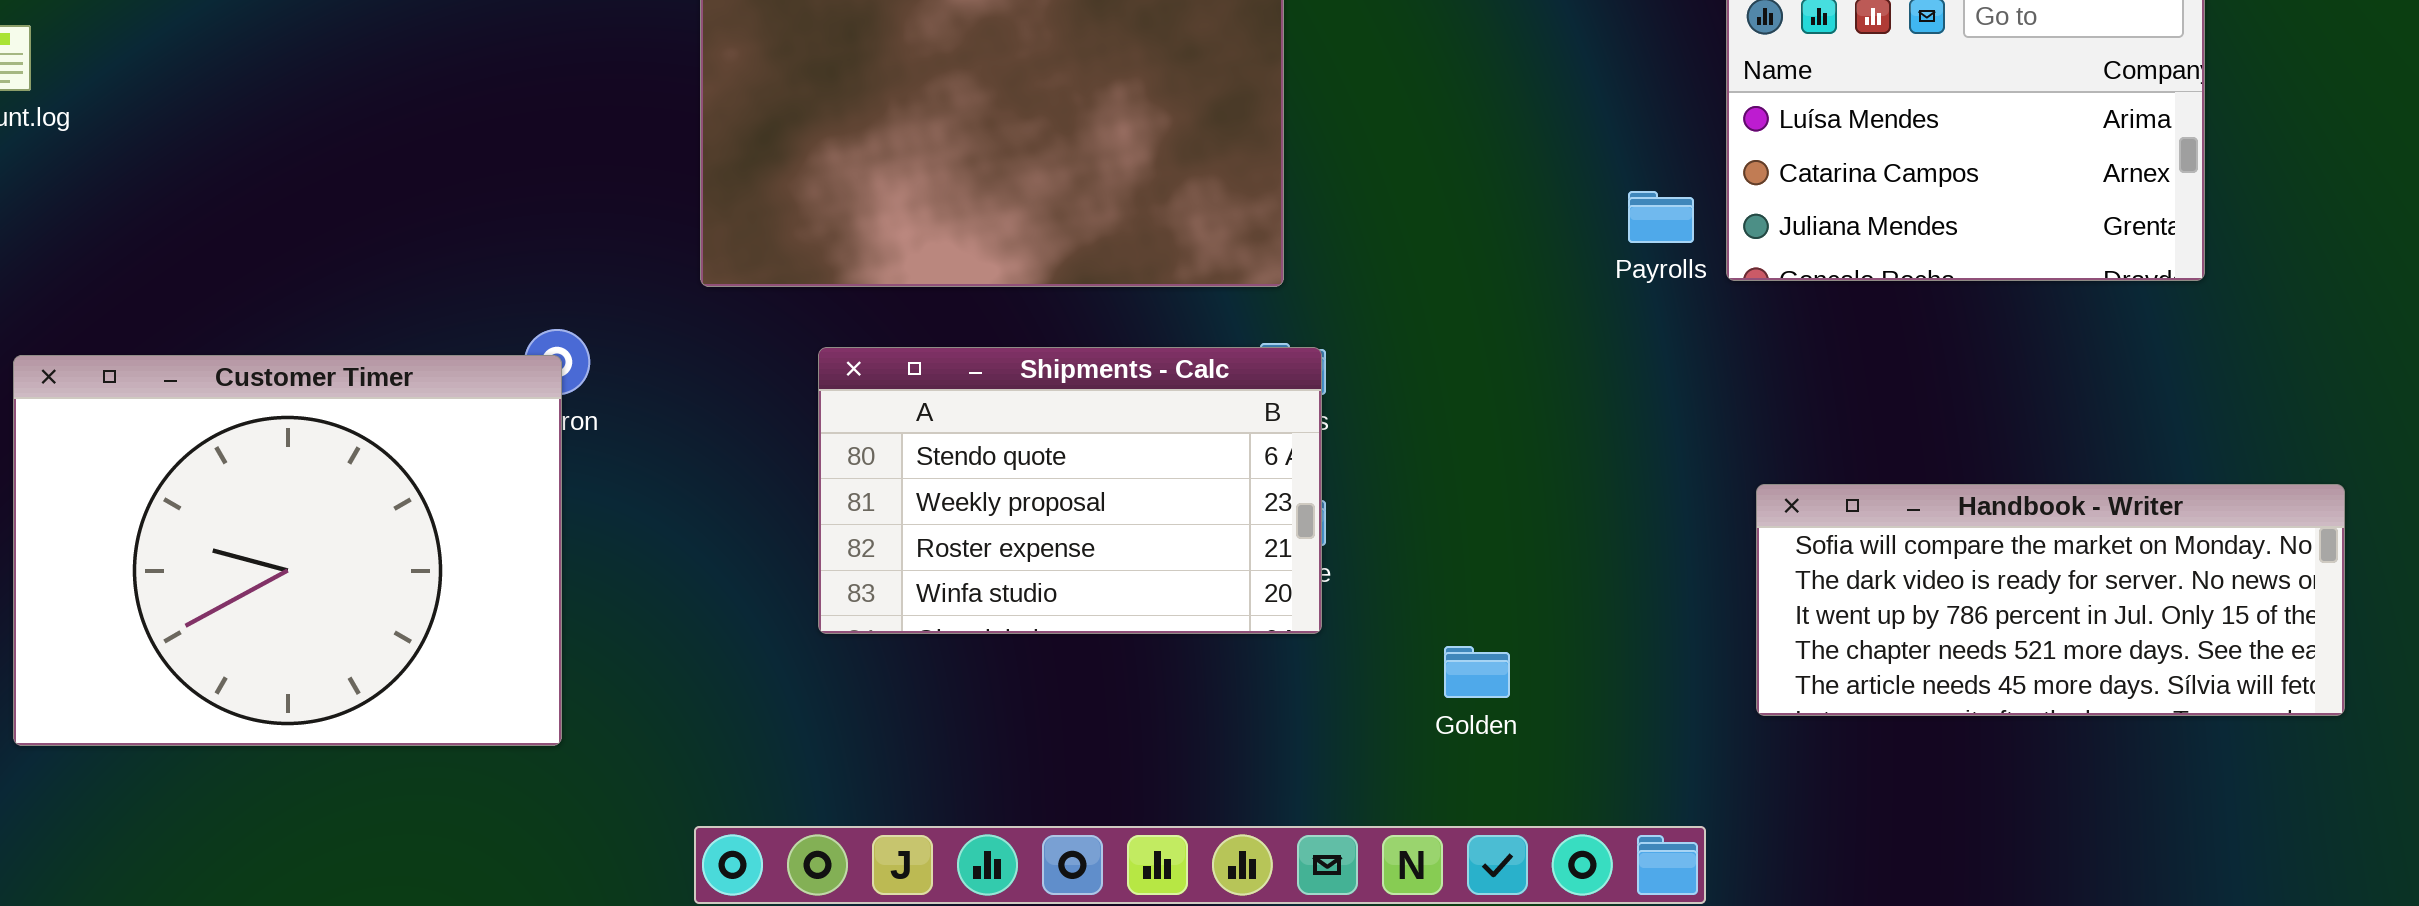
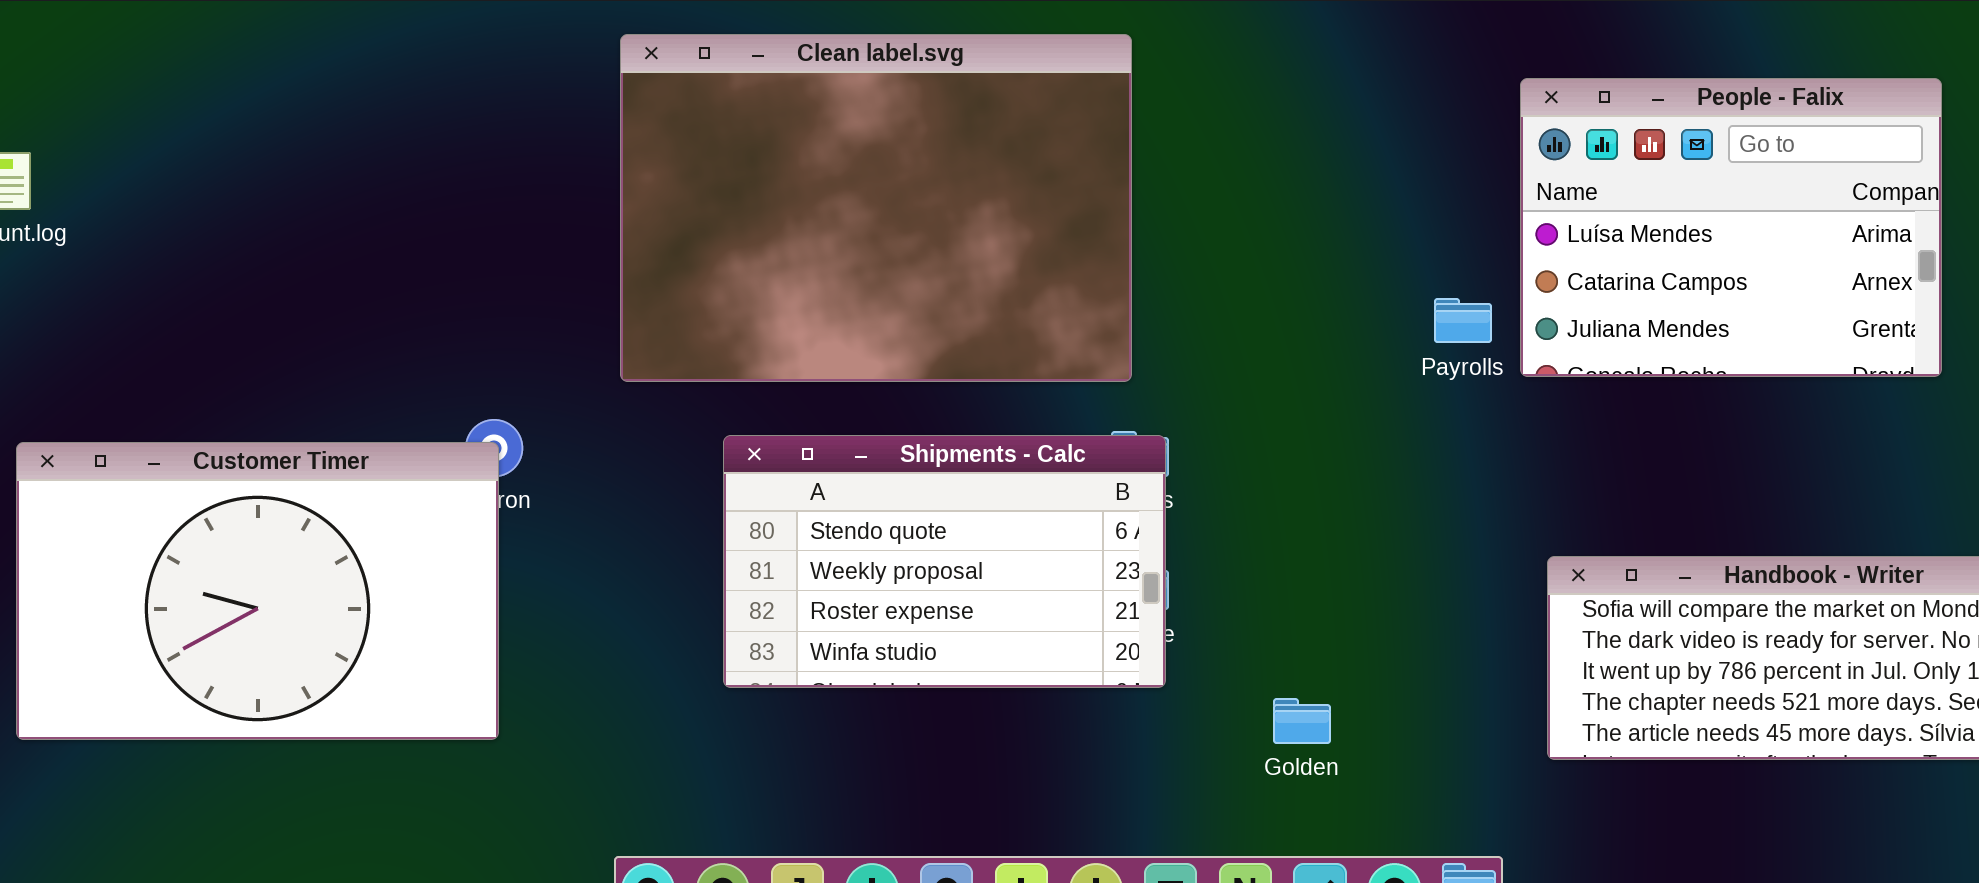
Customer Timer: [13,355,562,746] -> [16,442,499,740], resized

